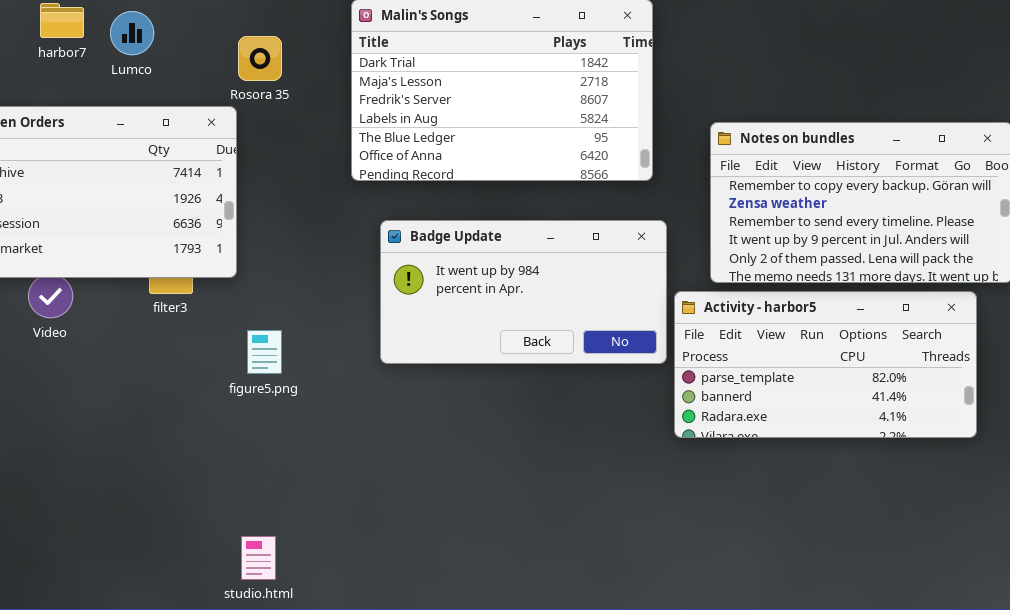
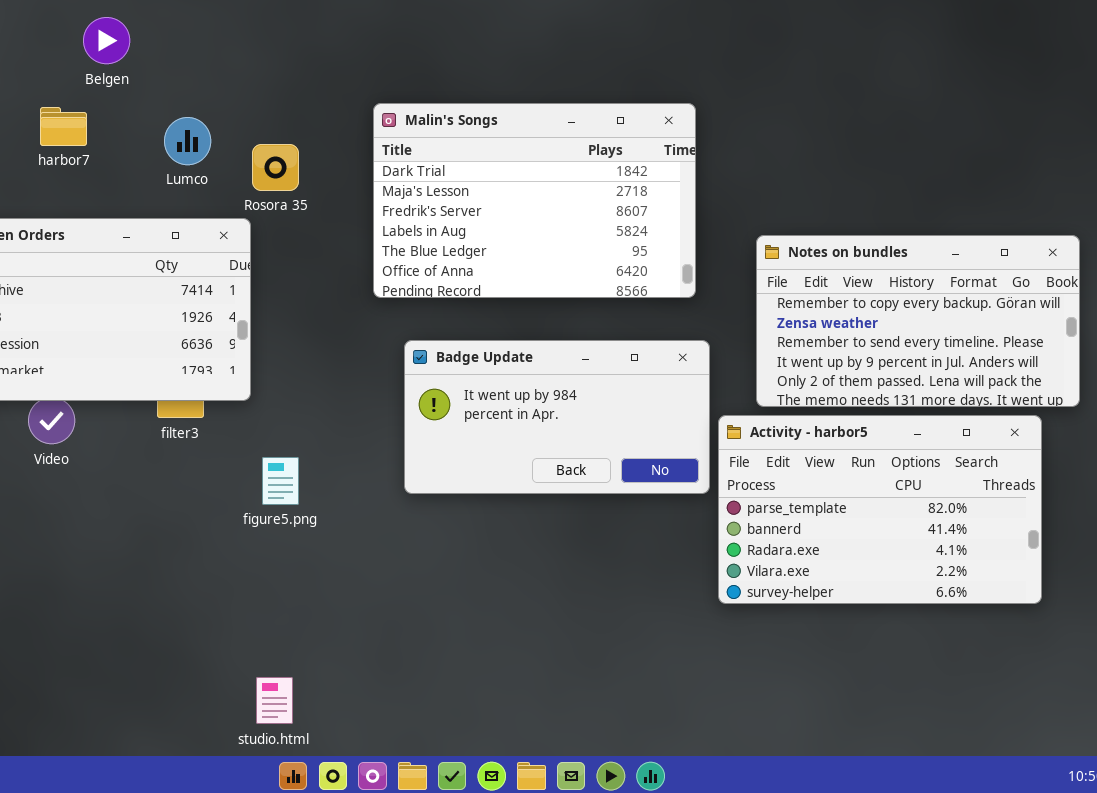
Lumco: [110,11,154,55] -> [164,117,211,165], moved
Activity - harbor5: [674,291,977,438] -> [718,415,1042,604], resized

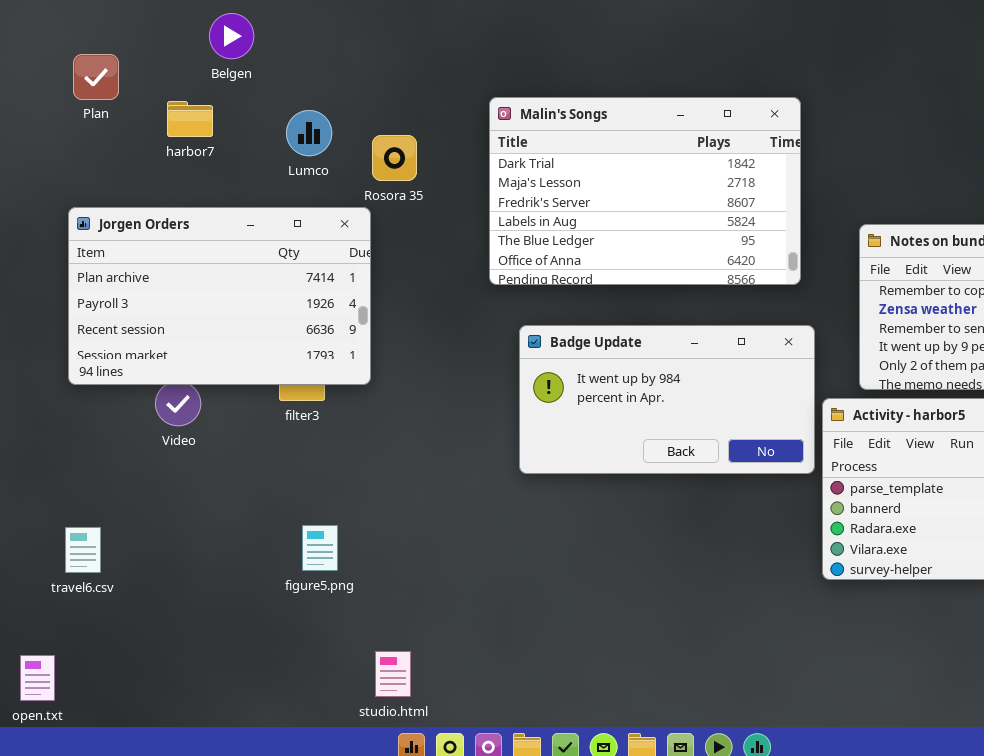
figure5.png: [262,457,299,505] -> [302,525,338,571], moved

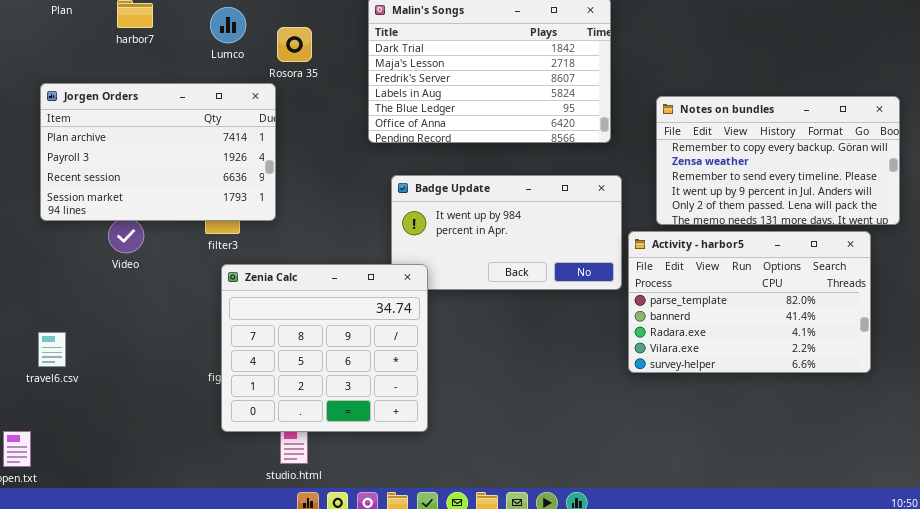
Zenia Calc: none -> [221,264,428,432], opened

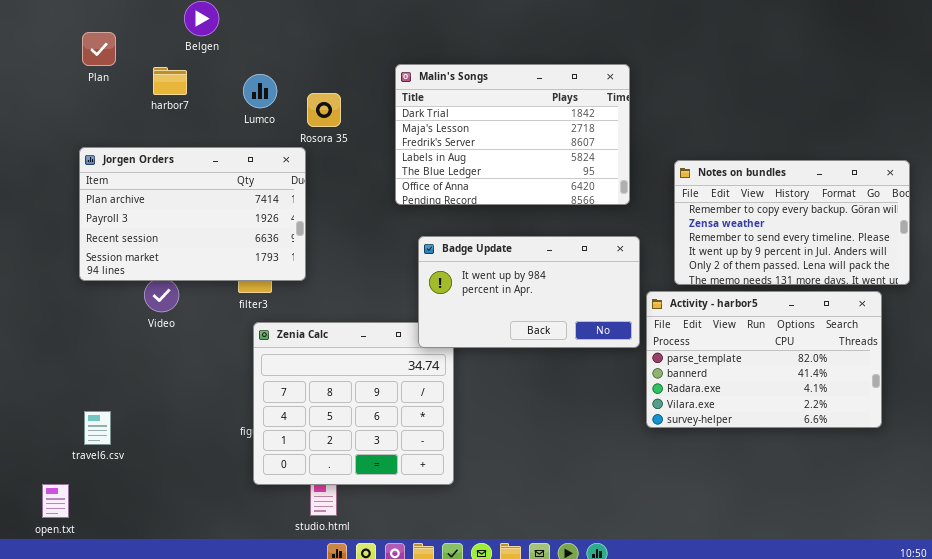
Badge Update: [391,175,622,290] -> [418,236,640,348], raised
travel6.csv: [38,332,66,367] -> [84,411,111,445], moved

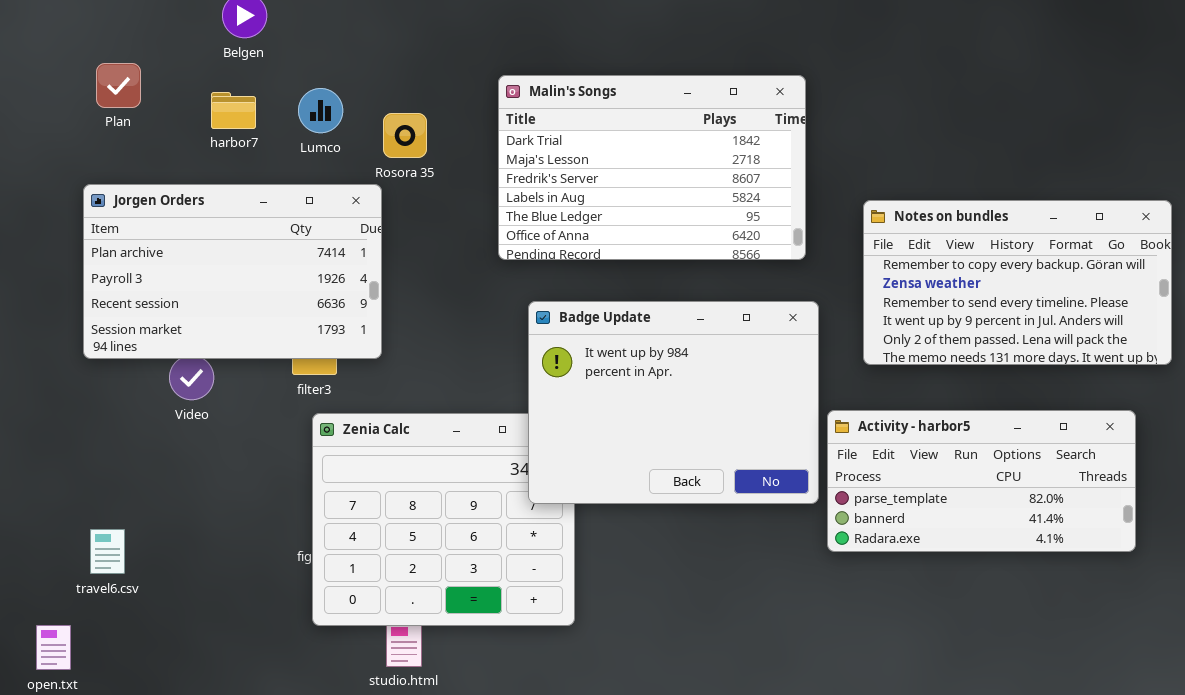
Plan: [82,32,116,66] -> [96,63,141,108], moved
harbor7: [153,67,187,95] -> [211,92,256,129], moved
Badge Update: [418,236,640,348] -> [528,301,819,504], resized
Activity - harbor5: [646,291,882,428] -> [827,410,1136,552], resized

